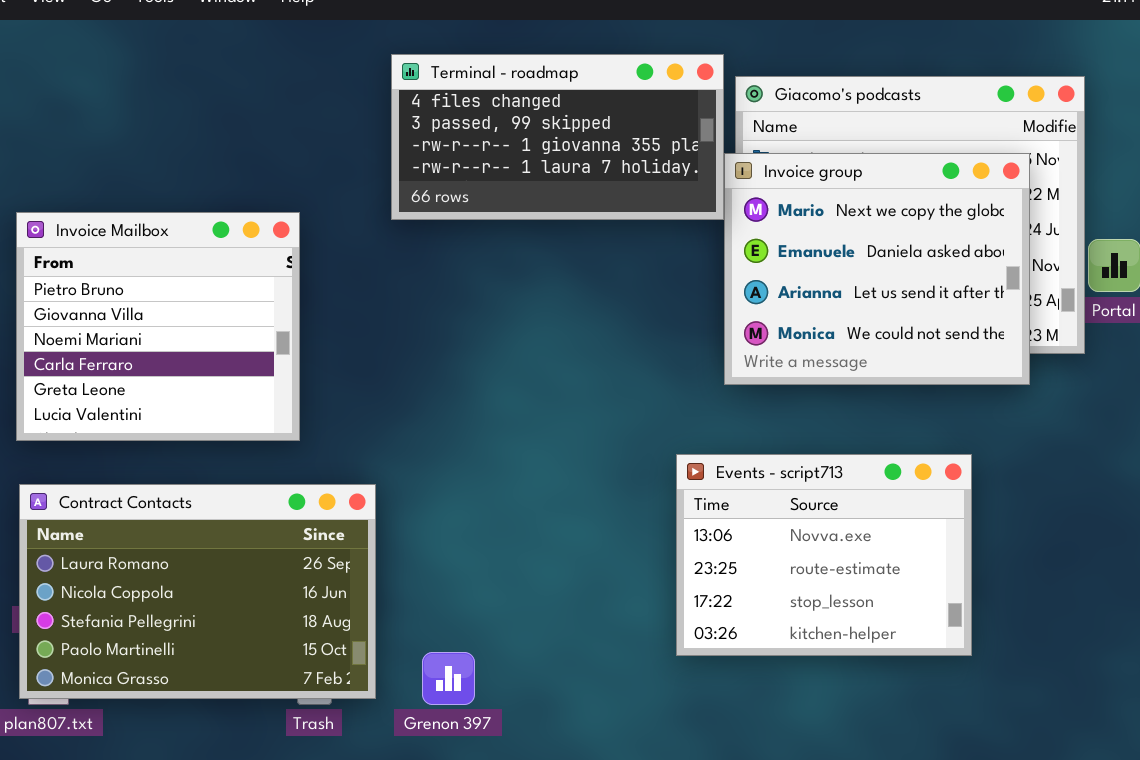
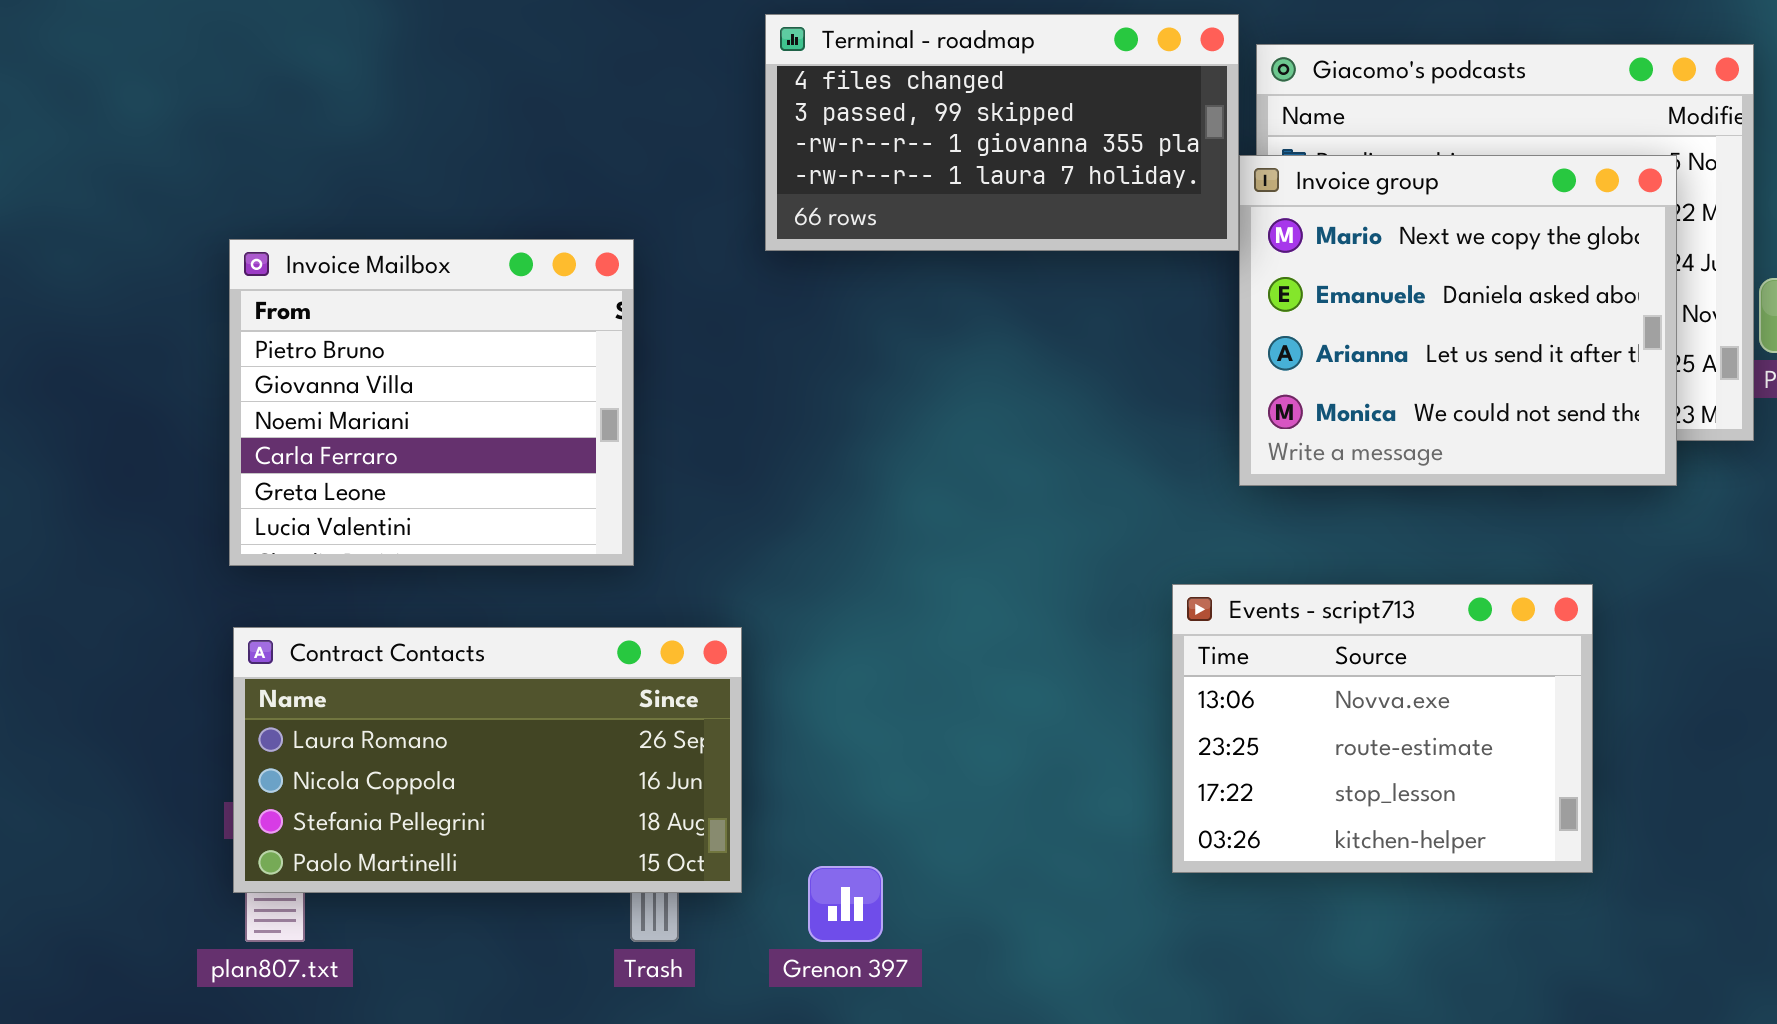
Contract Contacts: [19,484,376,699] -> [233,627,742,893], resized

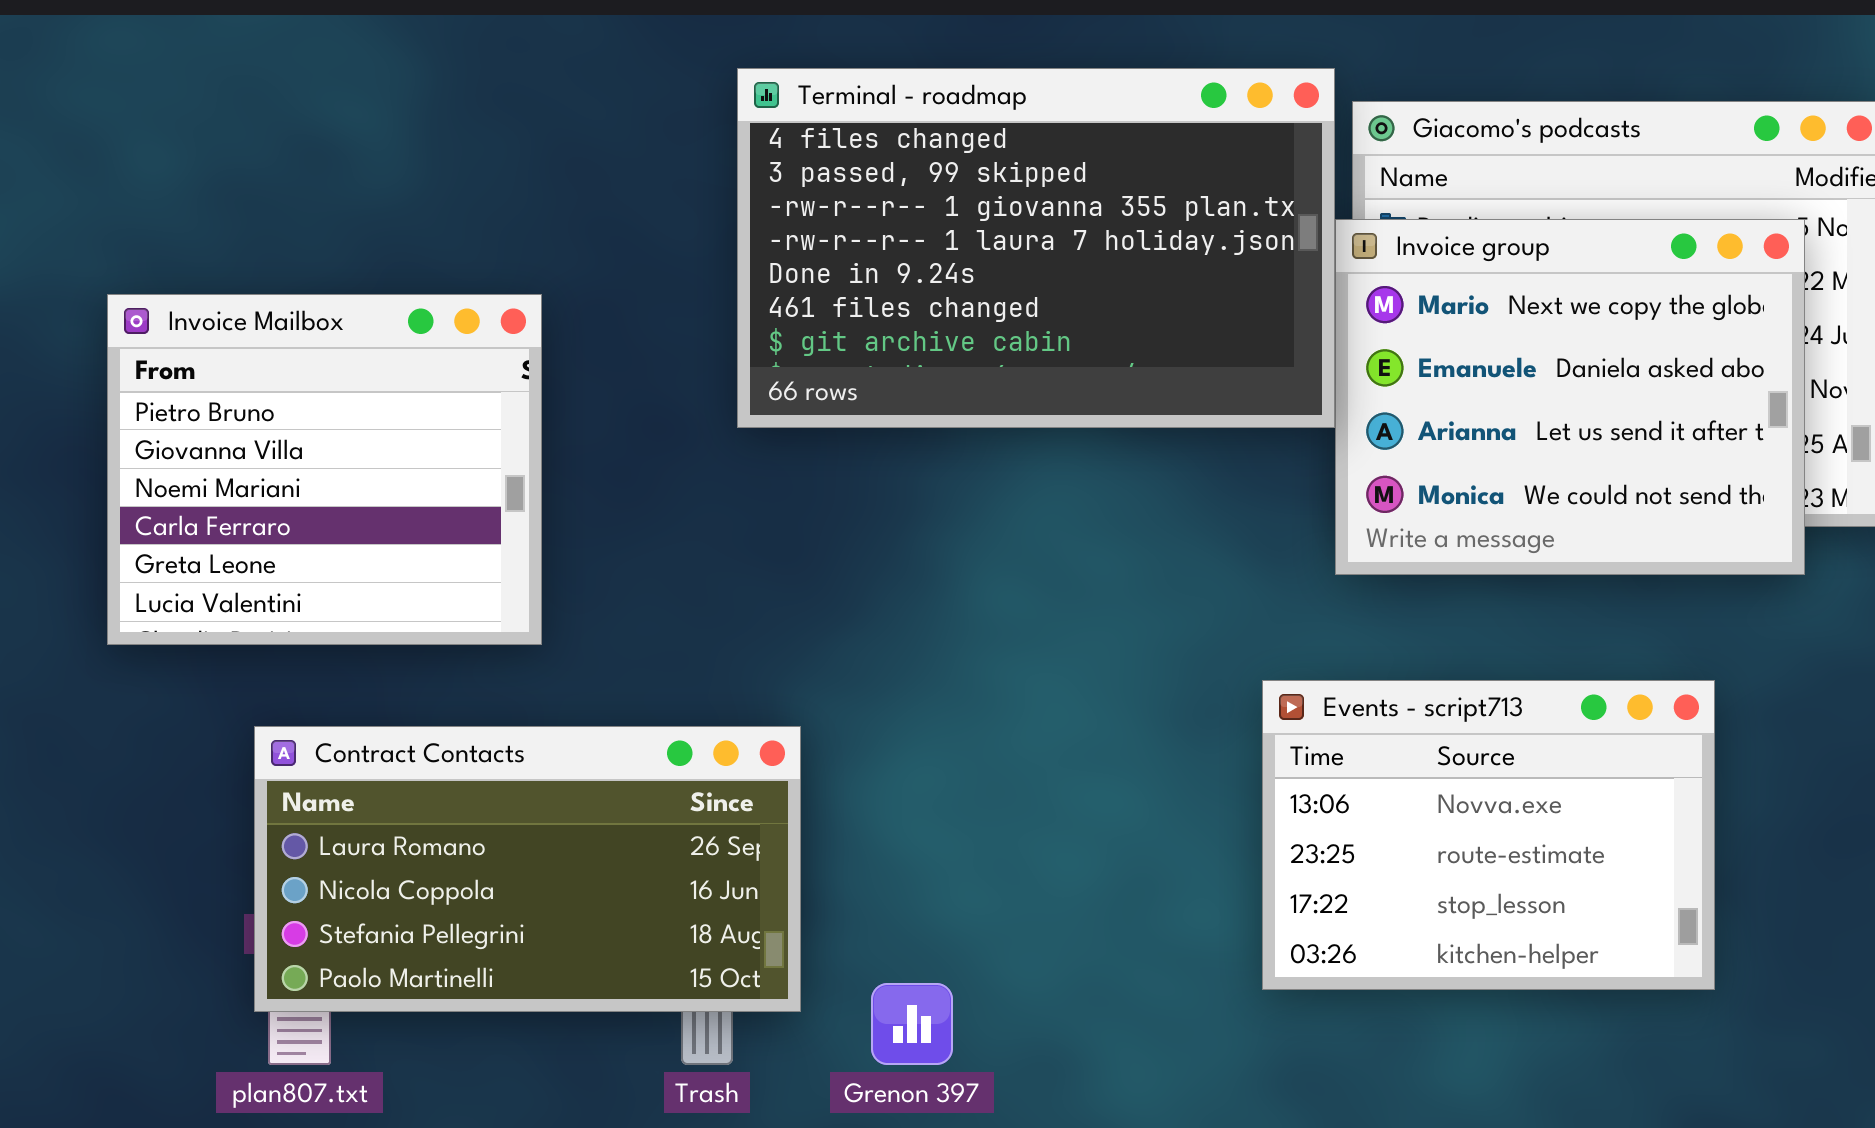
Terminal - roadmap: [765,14,1239,251] -> [737,68,1335,428], resized
Invoice Mailbox: [229,239,634,566] -> [107,294,542,645], moved

